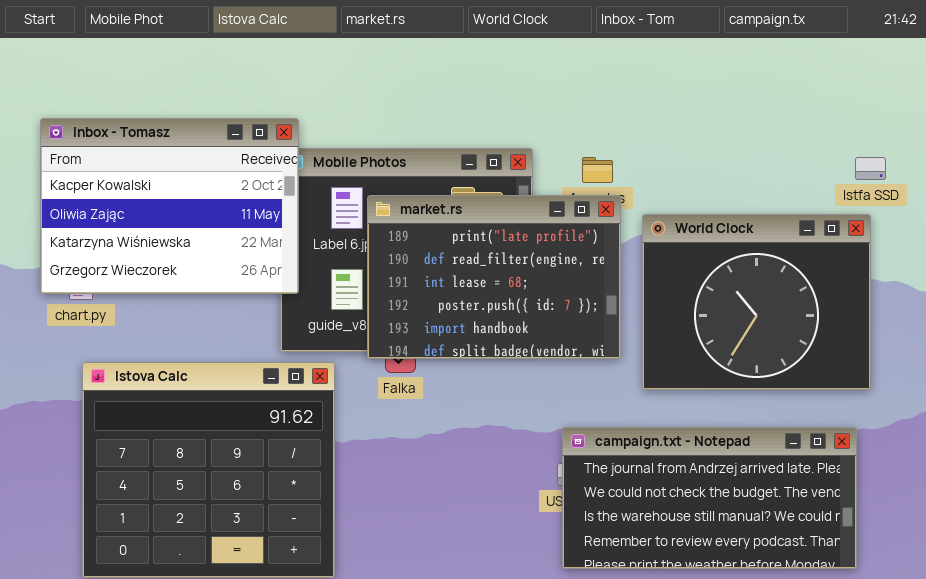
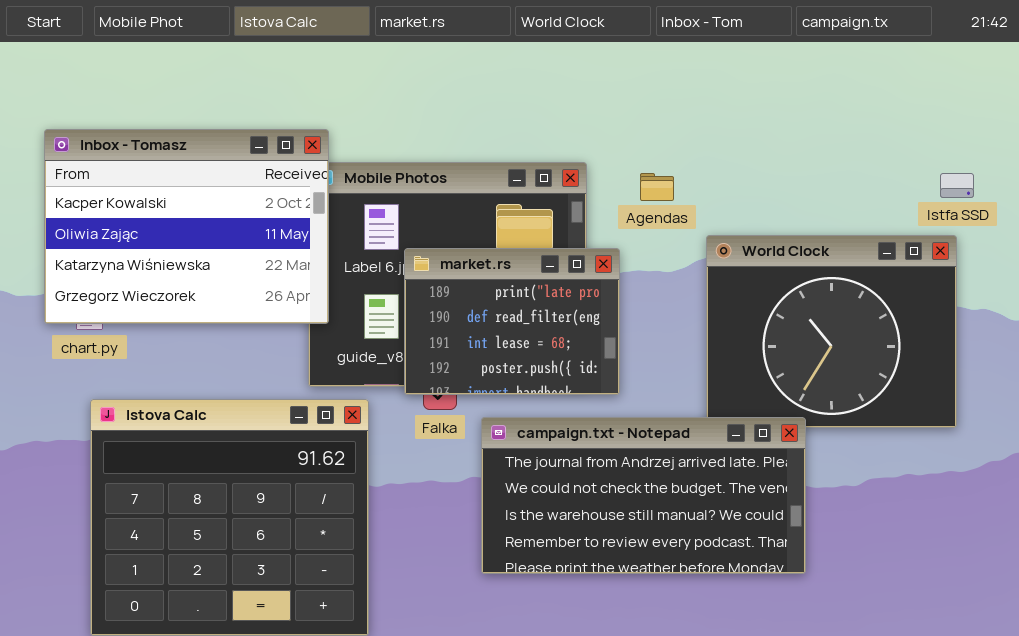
market.rs: [367,195,621,359] -> [404,248,620,395], resized
campaign.txt - Notepad: [562,427,857,569] -> [481,417,806,574], moved

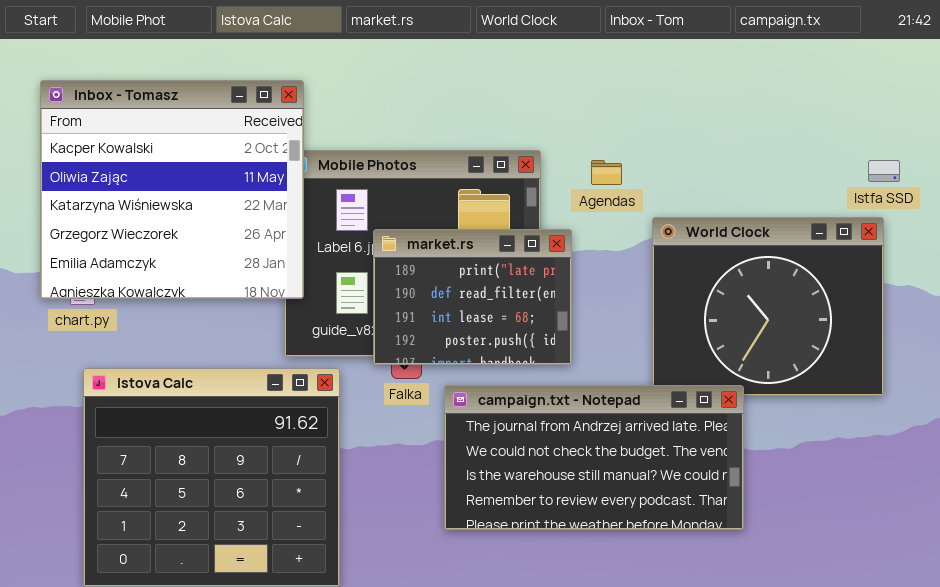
Inbox - Tomasz: [44,129,329,324] -> [40,80,304,299], resized

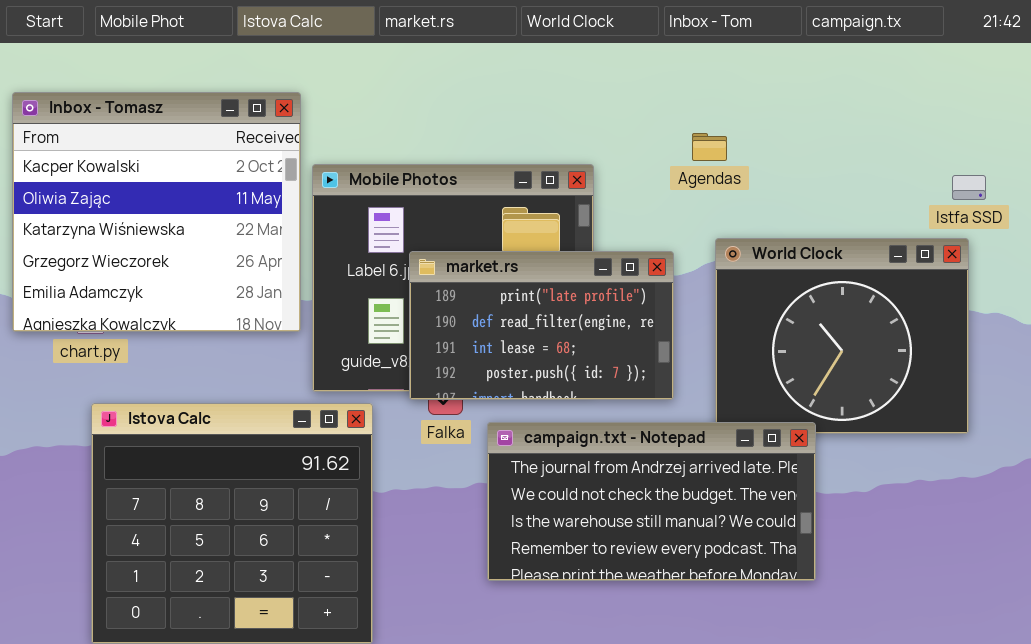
Inbox - Tomasz: [40,80,304,299] -> [12,92,301,332], moved
Agendas: [591,160,622,185] -> [692,133,727,161], moved
market.rs: [373,229,572,365] -> [409,251,674,400], resized

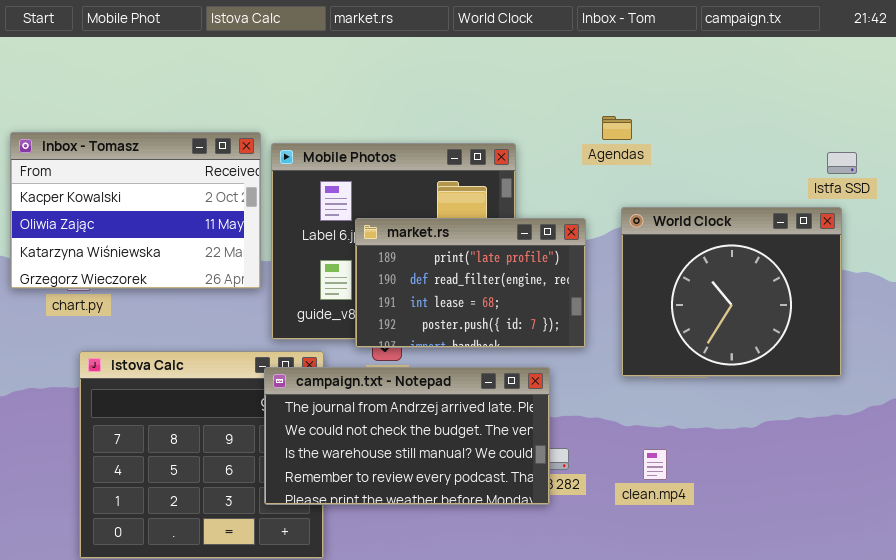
Inbox - Tomasz: [12,92,301,332] -> [10,132,261,289], resized
campaign.txt - Notepad: [487,422,816,581] -> [264,367,550,505], moved

